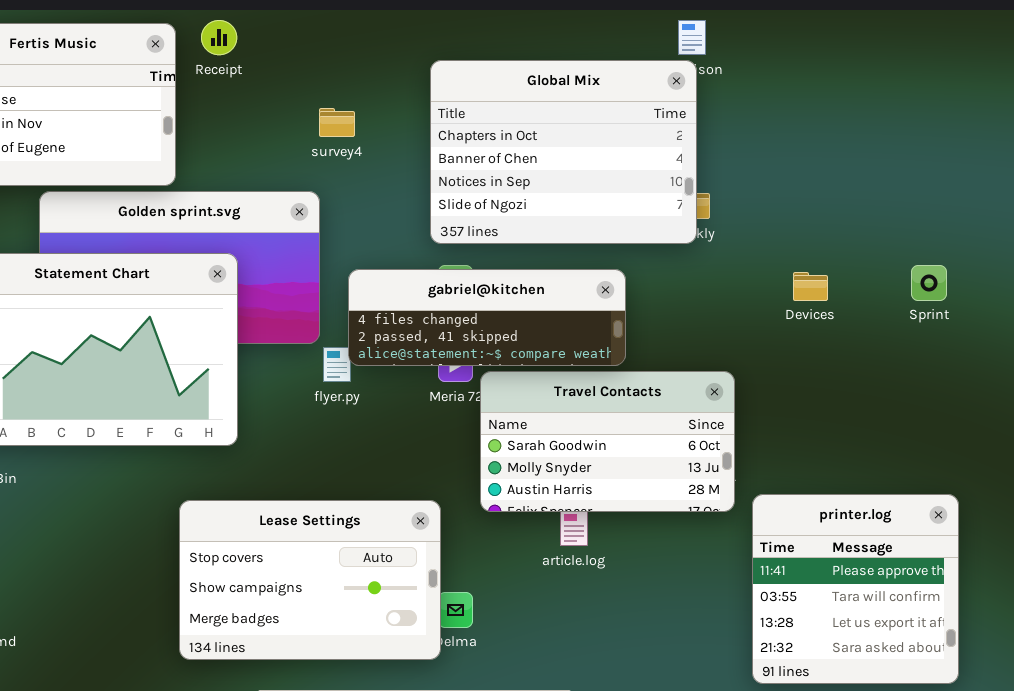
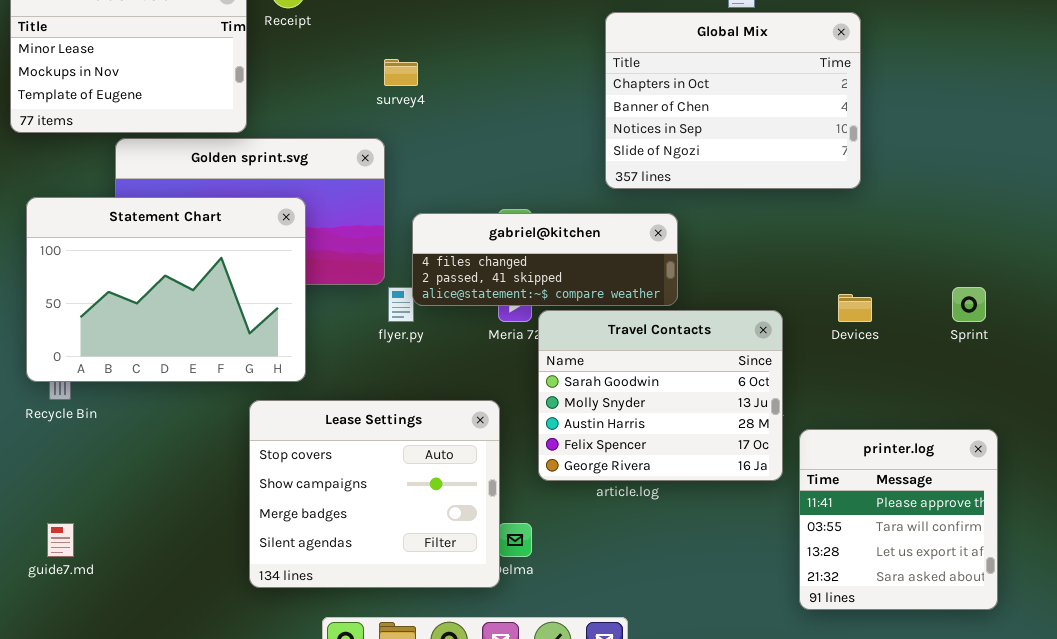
Global Mix: [430,60,697,244] -> [605,12,861,189], moved
Sprint: [911,265,947,301] -> [952,287,986,322], moved
Devices: [793,272,828,301] -> [838,294,872,322], moved
Travel Contacts: [480,371,735,512] -> [538,310,783,481], resized
Lease Settings: [179,500,441,660] -> [249,400,500,588], resized

